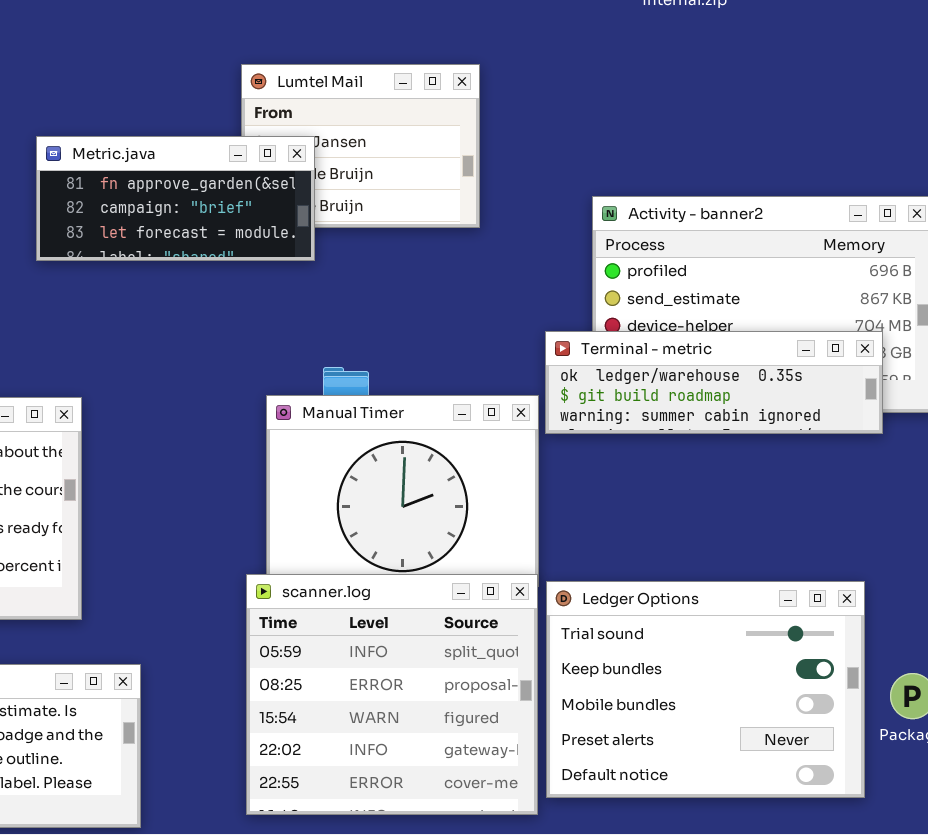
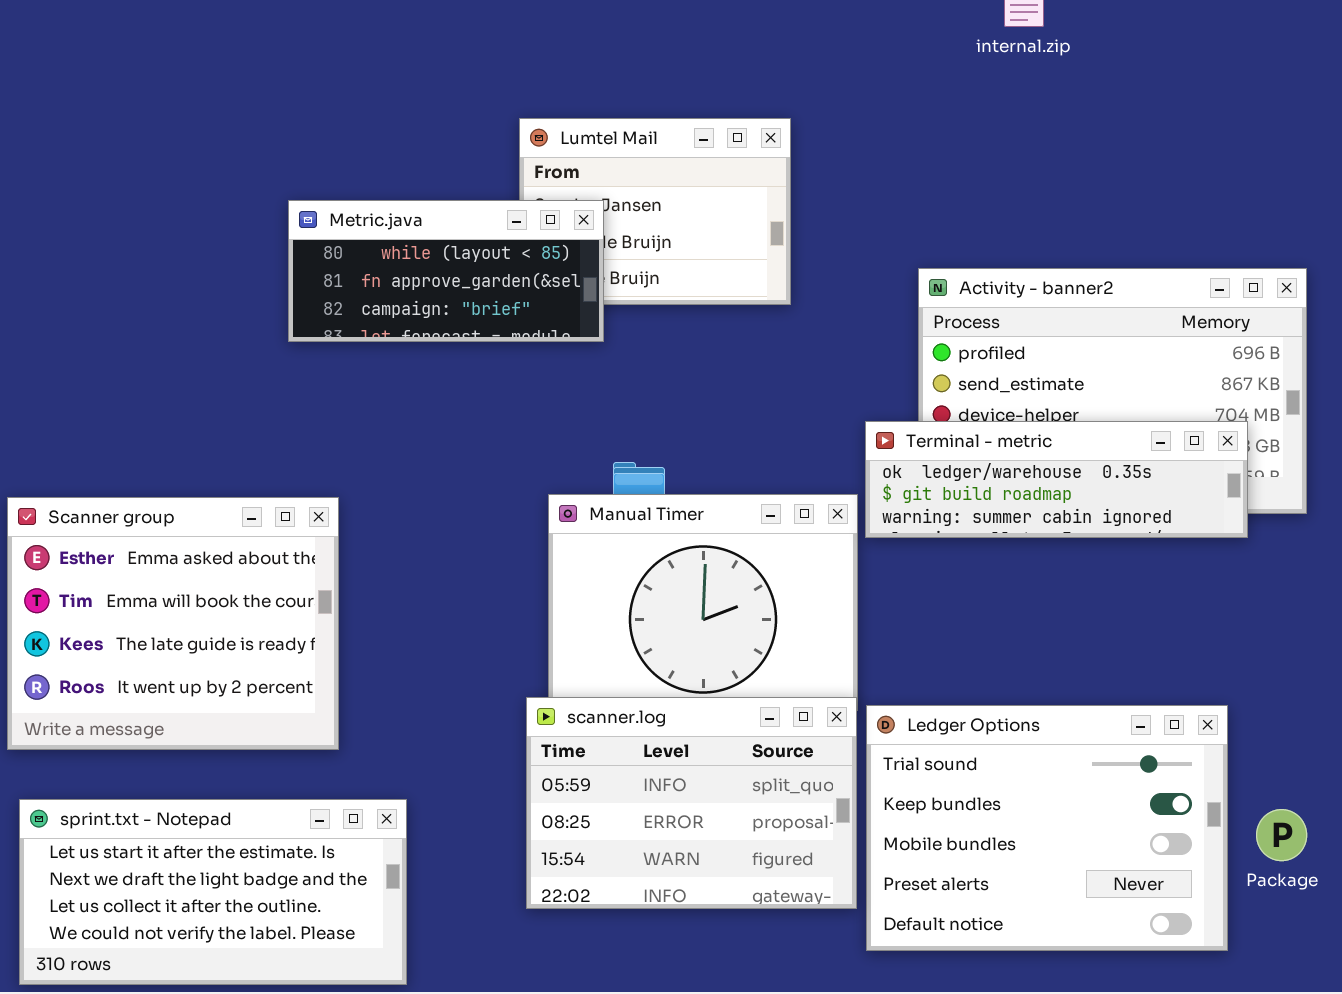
Metric.java: [36,136,315,261] -> [288,200,604,342], scrolled up 1 row
scanner.log: [246,574,538,815] -> [526,697,857,909], resized

